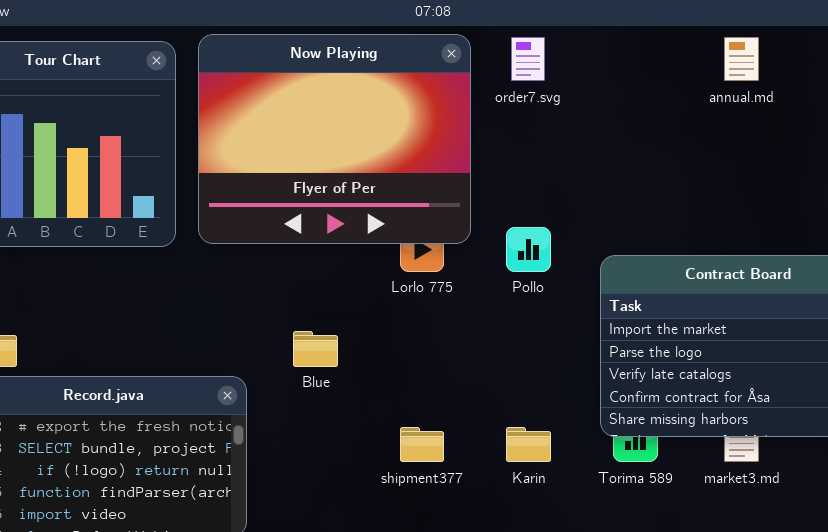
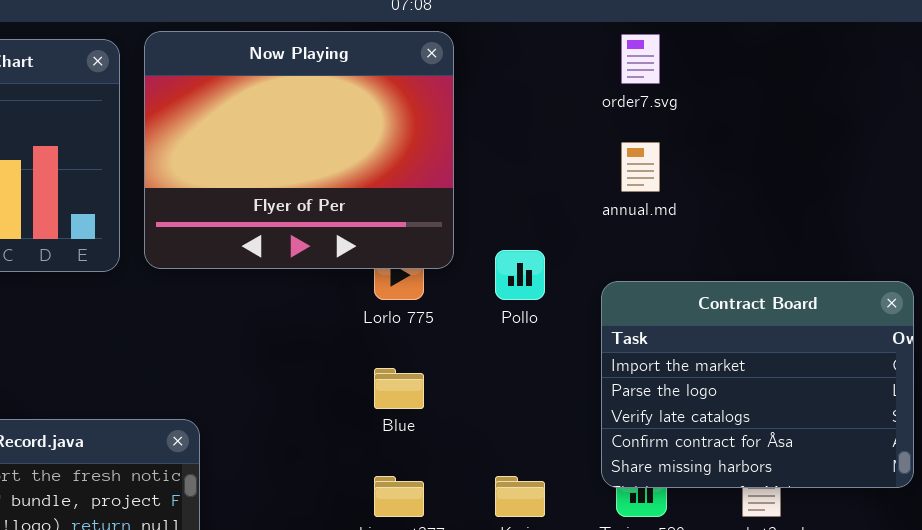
order7.svg: [511,37,545,81] -> [621,34,660,84], moved
annual.md: [724,37,759,81] -> [621,142,660,192], moved
Blue: [293,331,338,367] -> [374,368,424,409], moved

